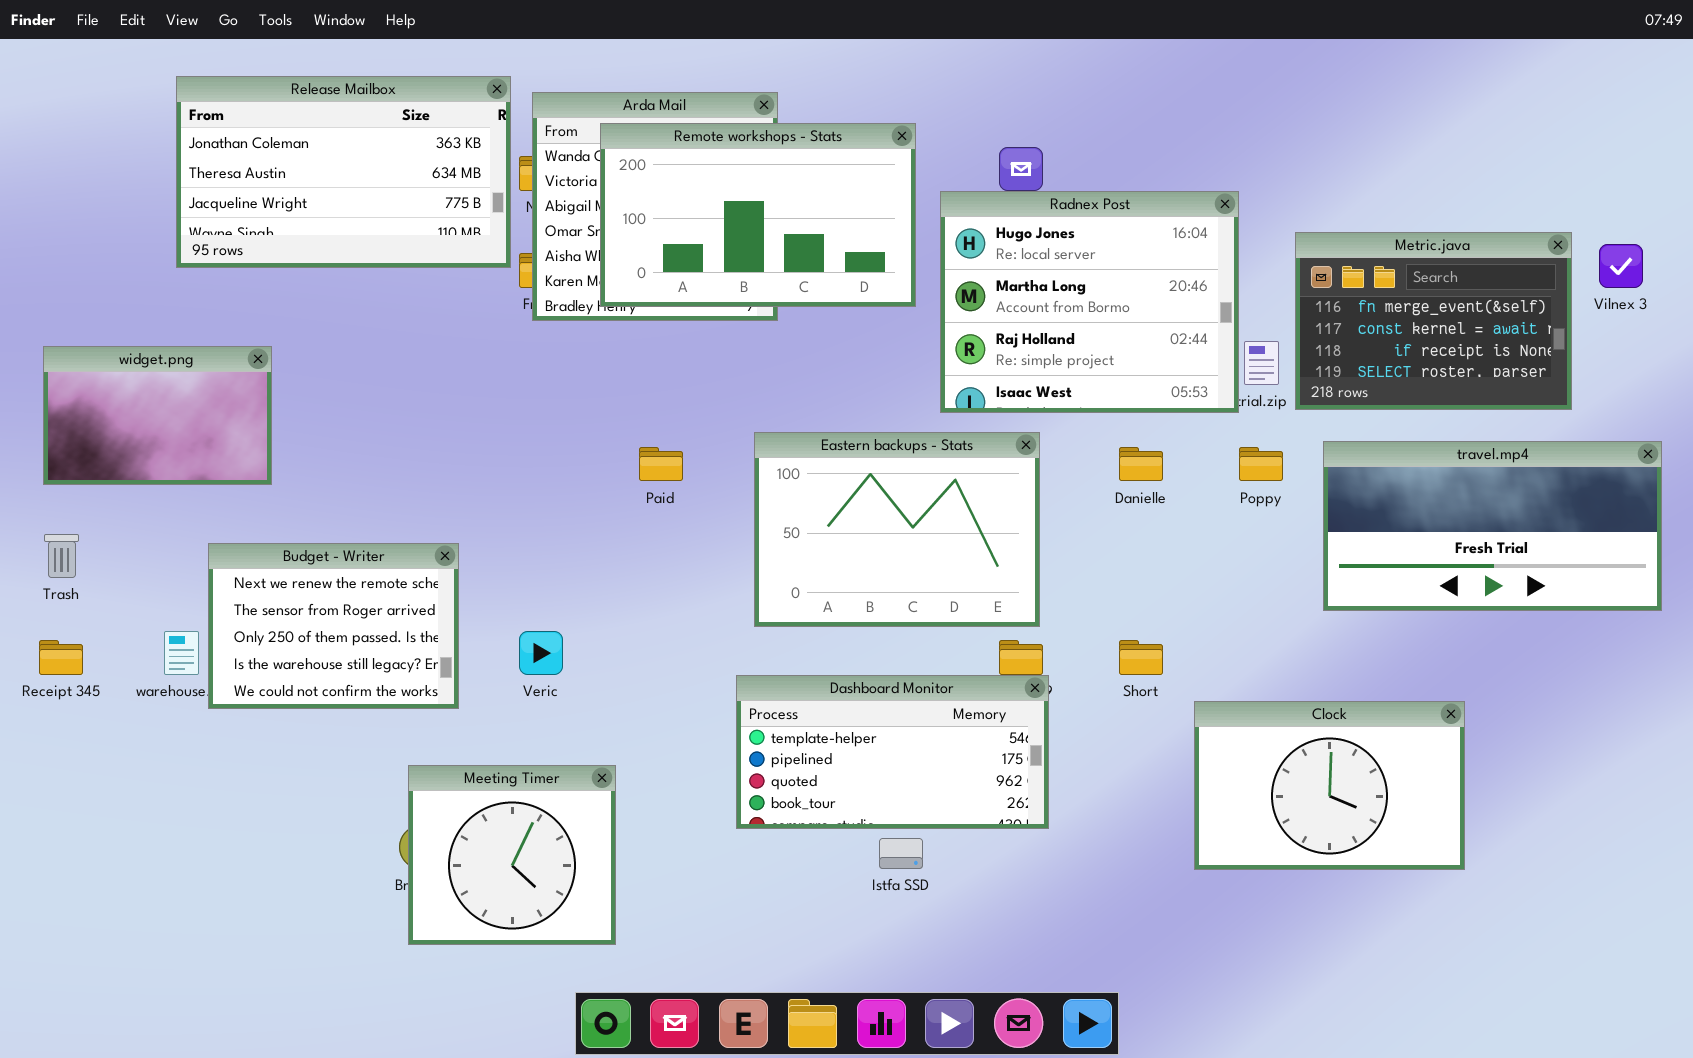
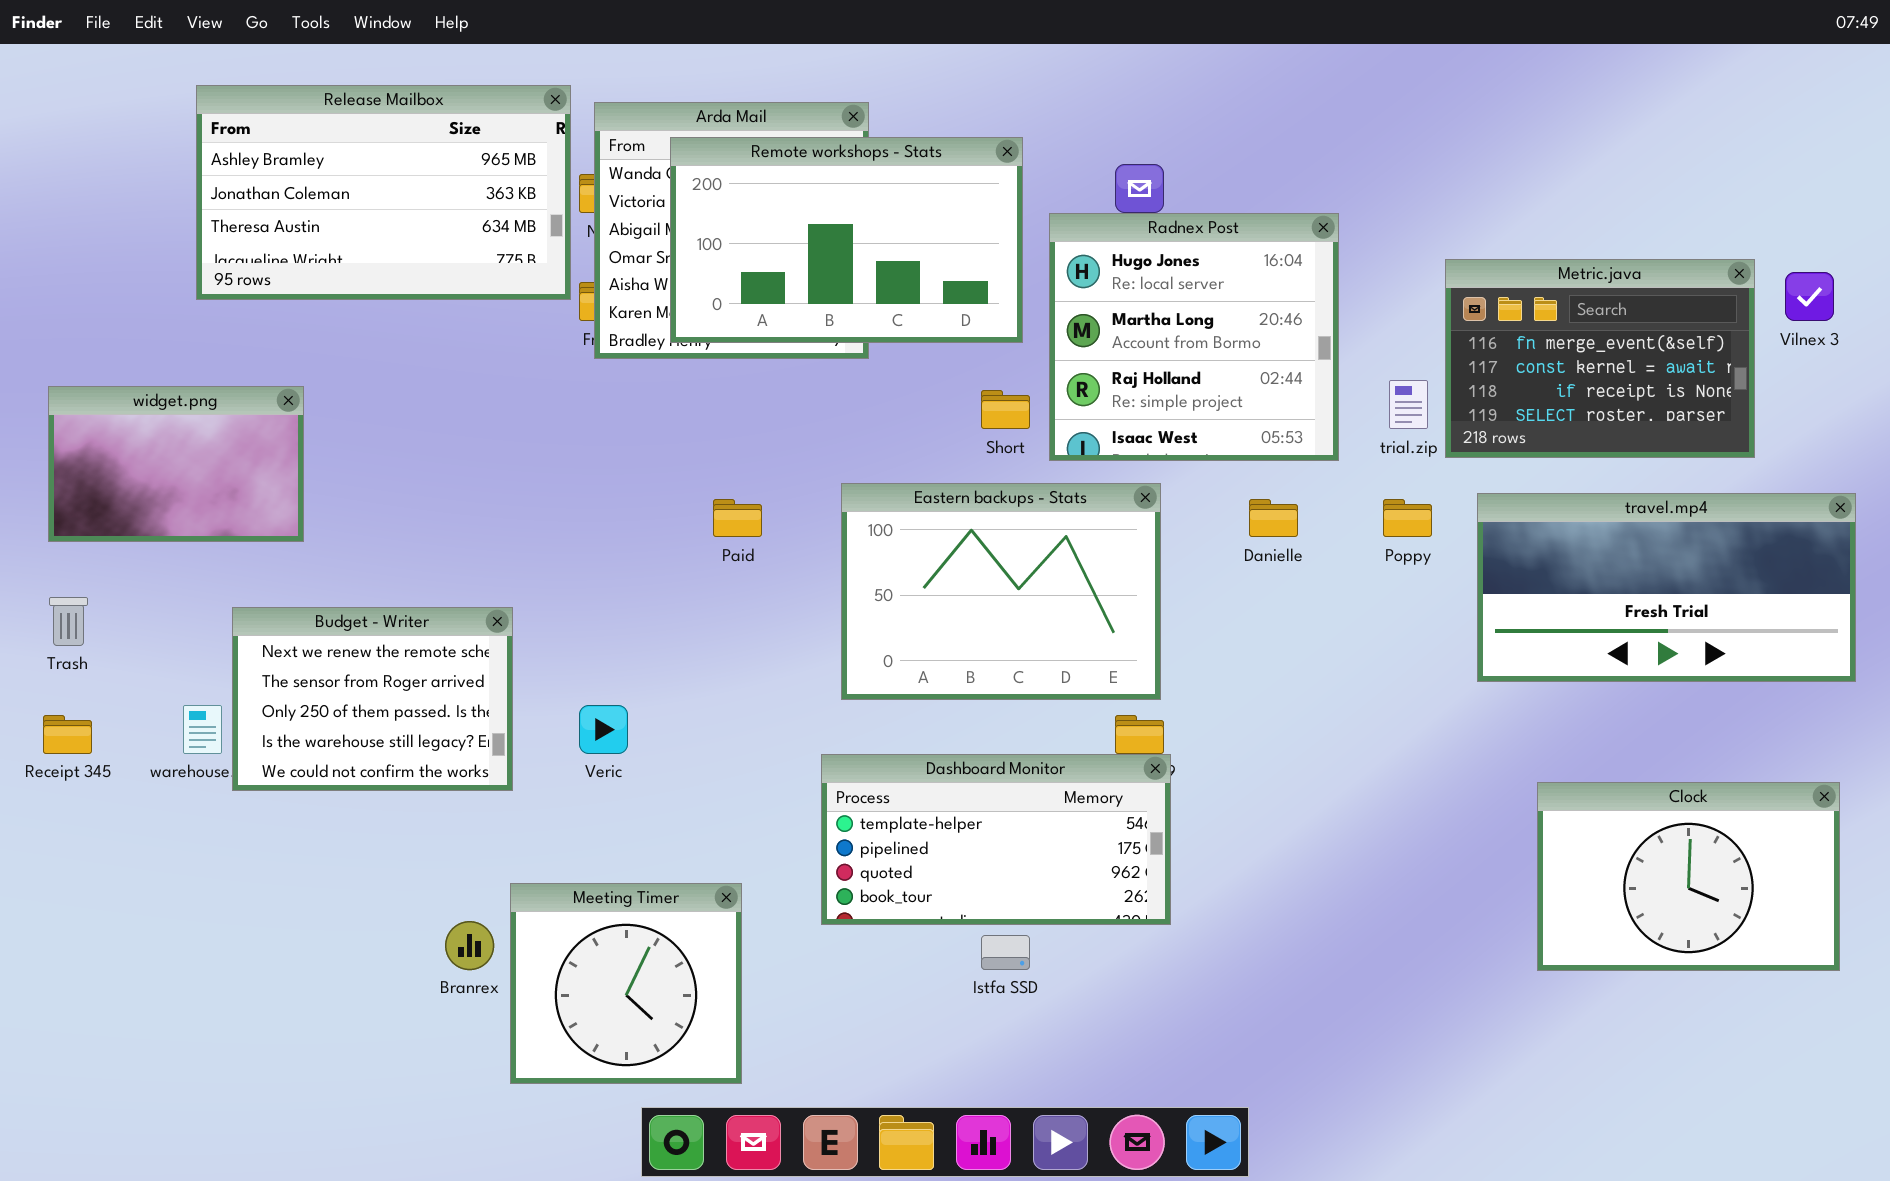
Release Mailbox: [176,76,511,268] -> [196,85,571,300], scrolled up 1 row
Radnex Post: [940,191,1239,413] -> [1049,213,1339,461], resized
Short: [1119,640,1163,675] -> [981,390,1030,429], moved
Clock: [1194,701,1465,870] -> [1537,782,1840,971], moved
Meeting Timer: [408,765,616,945] -> [510,883,742,1084], moved

